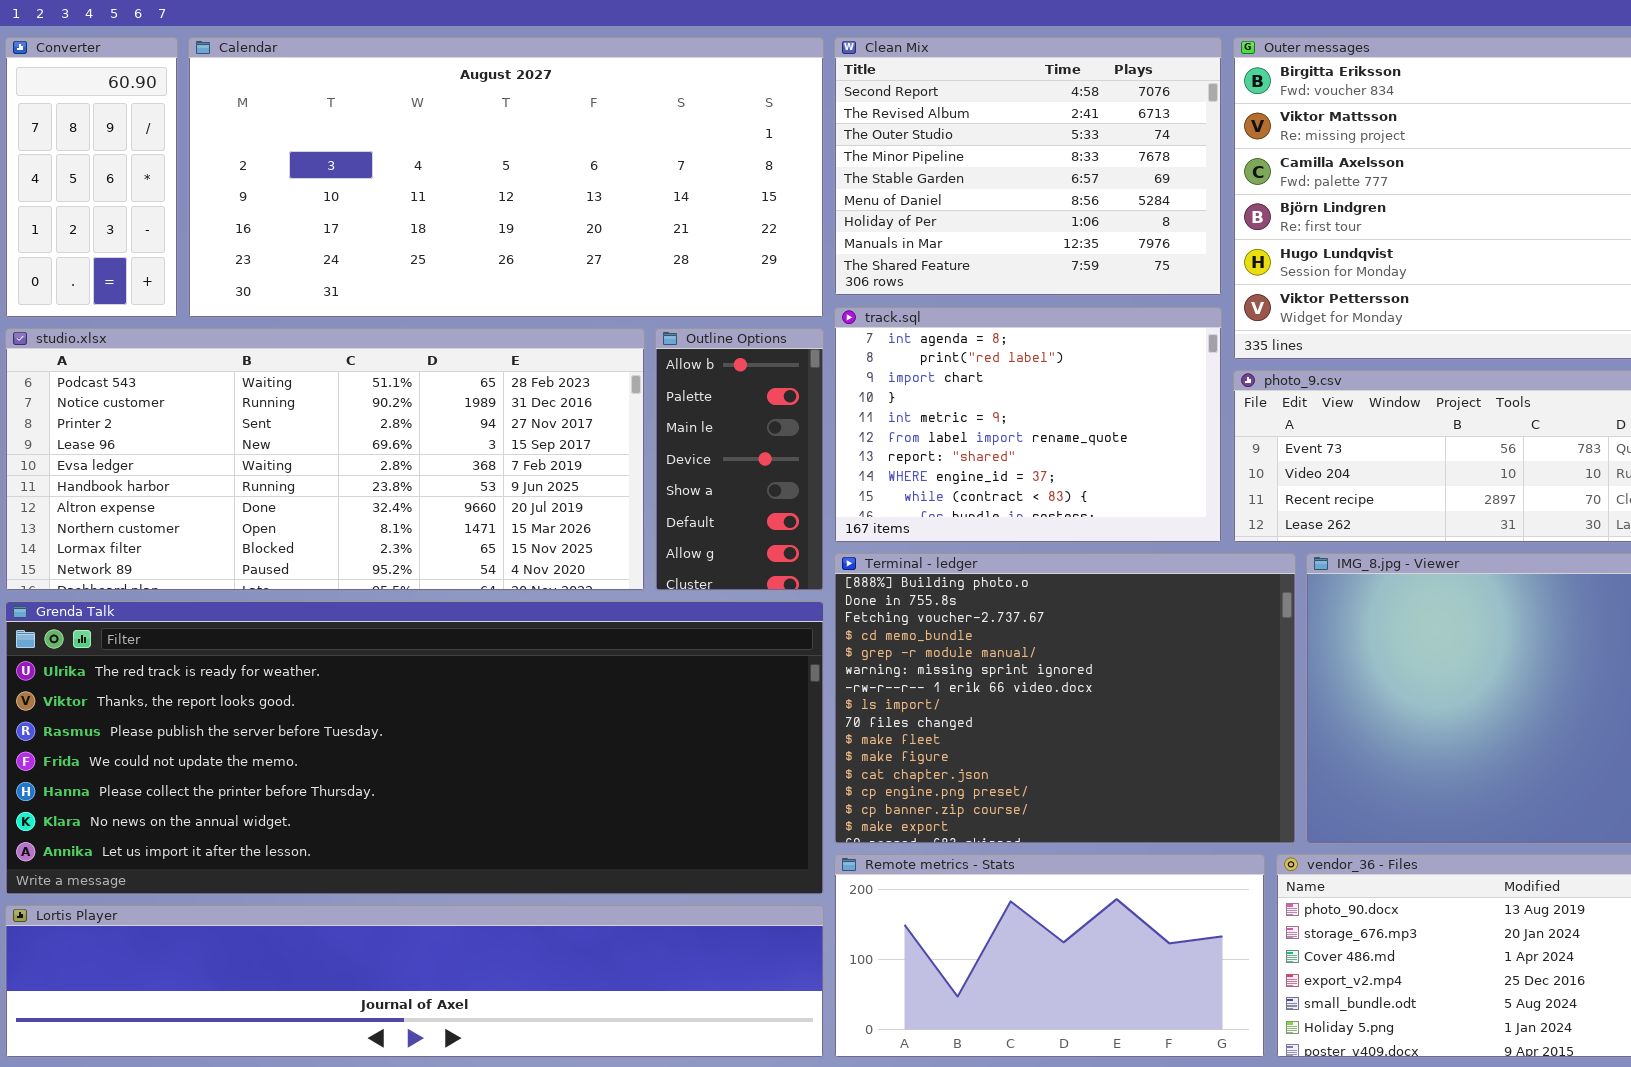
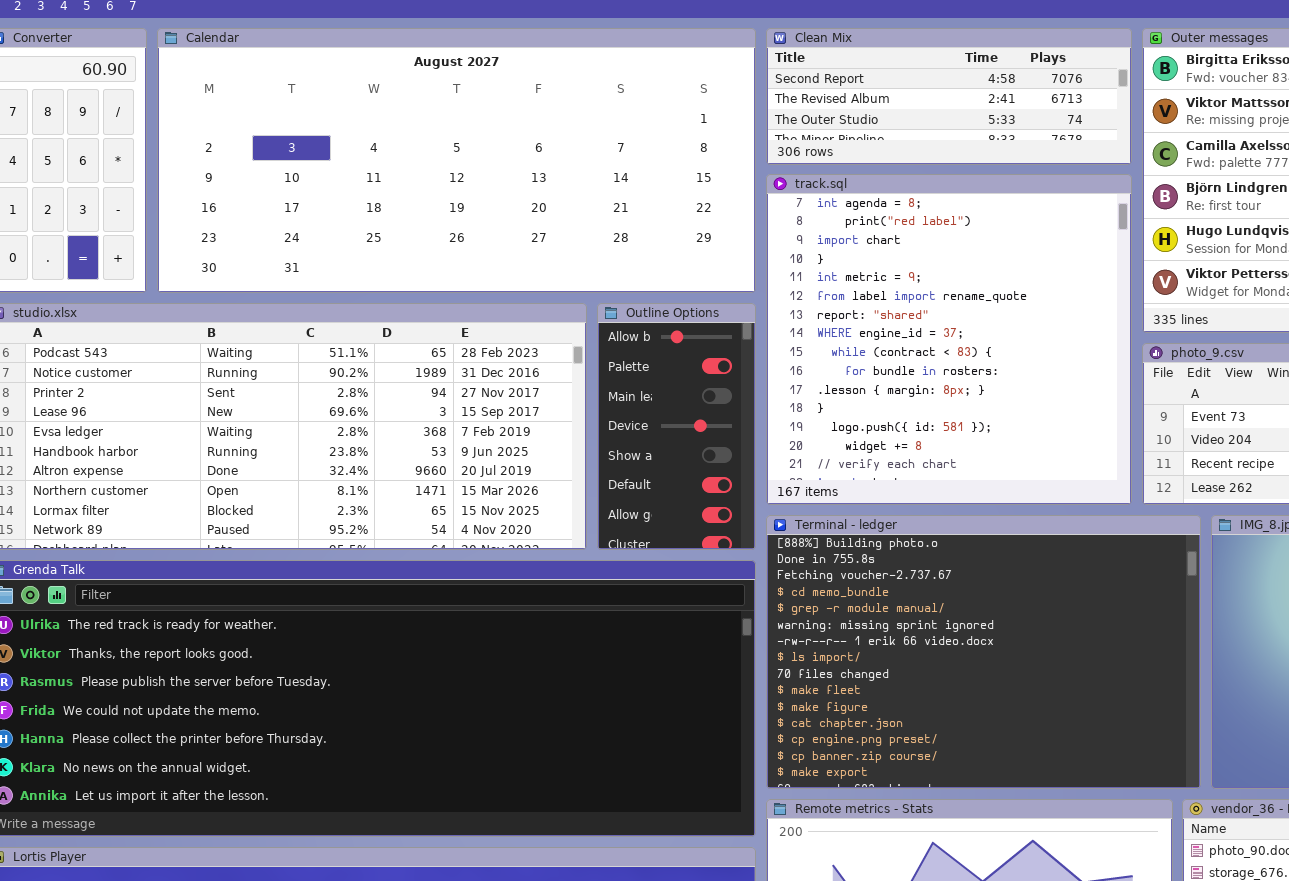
Clean Mix: [834,37,1222,296] -> [766,28,1132,165], resized
track.sql: [834,307,1222,543] -> [766,174,1132,505], resized

